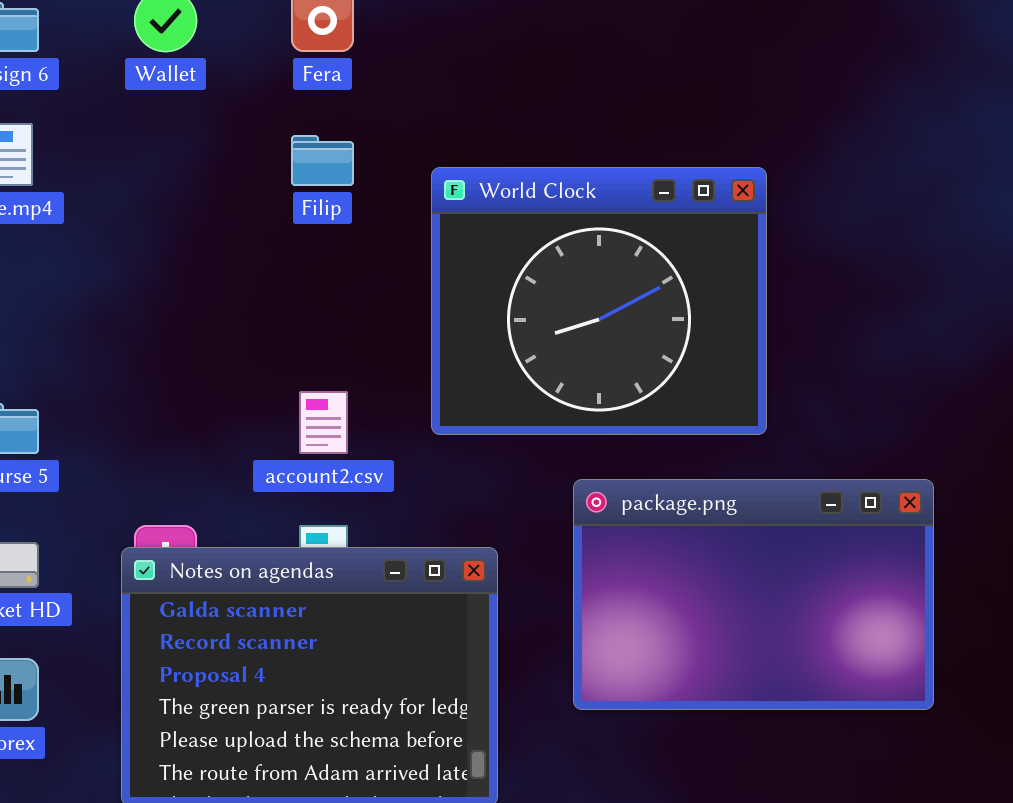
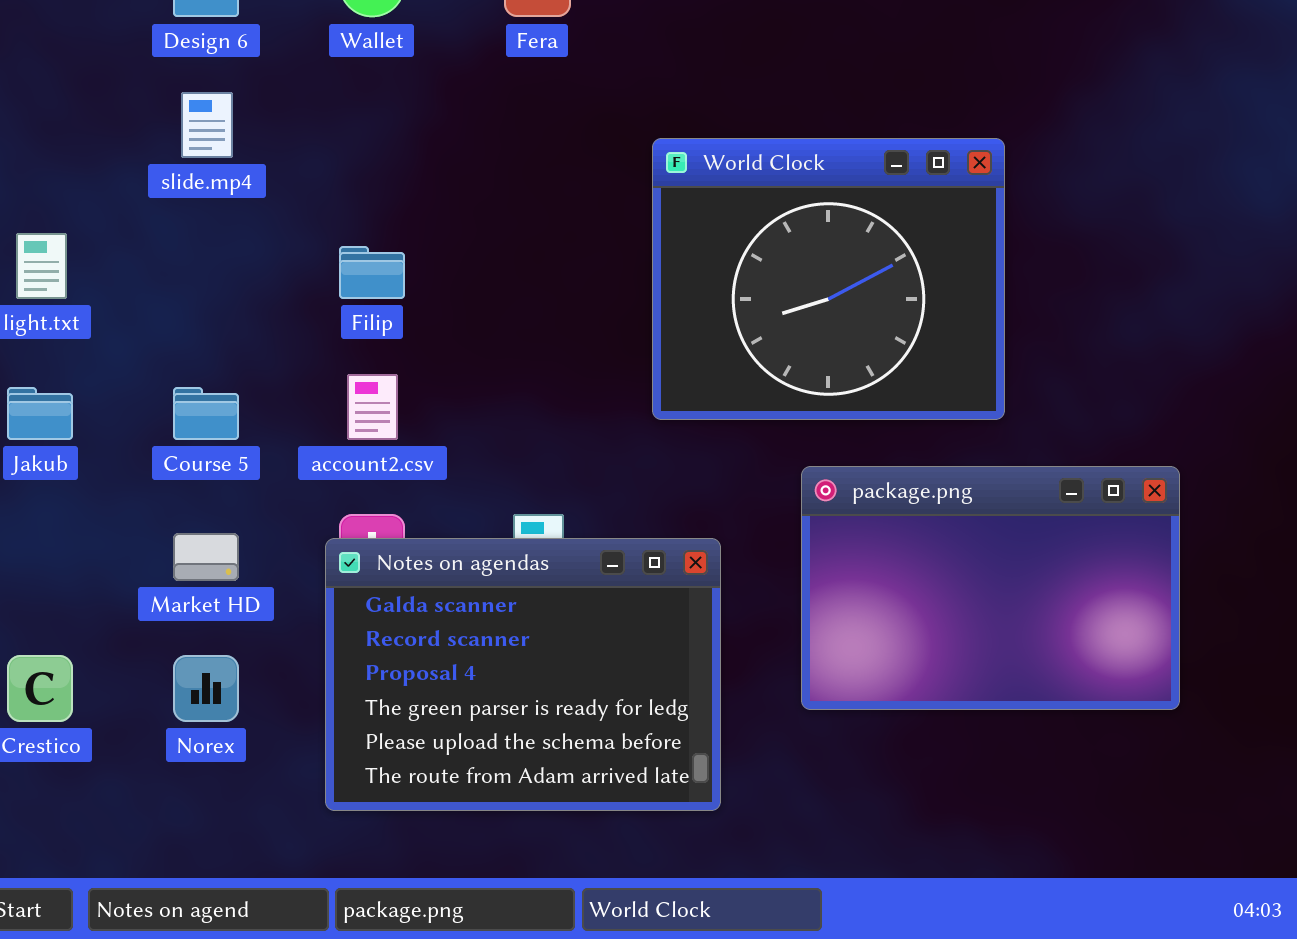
Filip: [291,135,354,186] -> [339,246,405,299], moved
account2.csv: [299,391,348,454] -> [347,374,398,440], moved

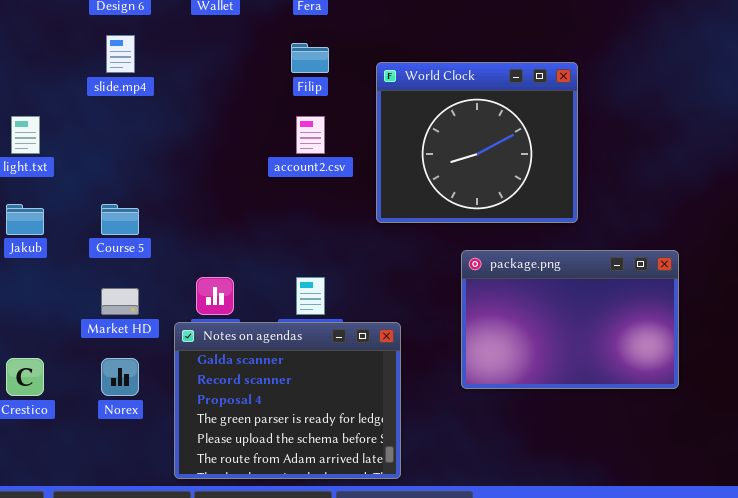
Filip: [339,246,405,299] -> [291,43,329,73], moved
account2.csv: [347,374,398,440] -> [296,116,325,154], moved
Notes on agendas: [325,538,721,811] -> [174,322,401,479], moved

